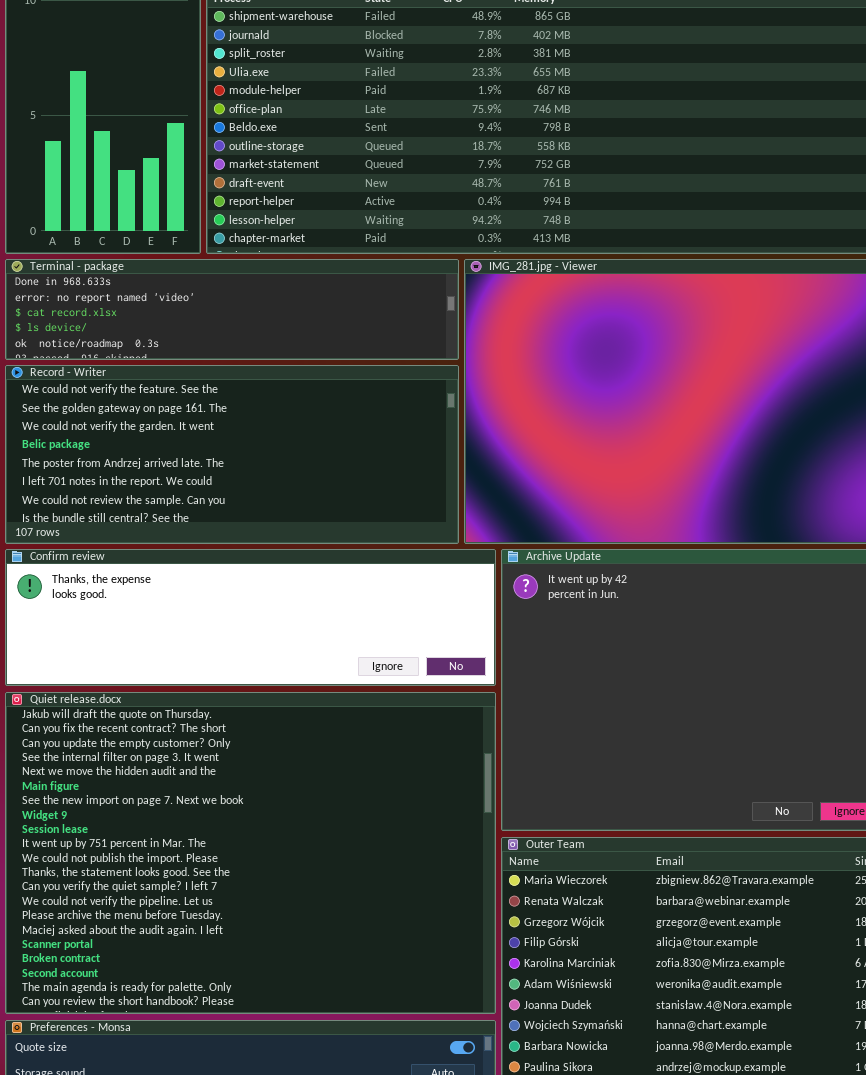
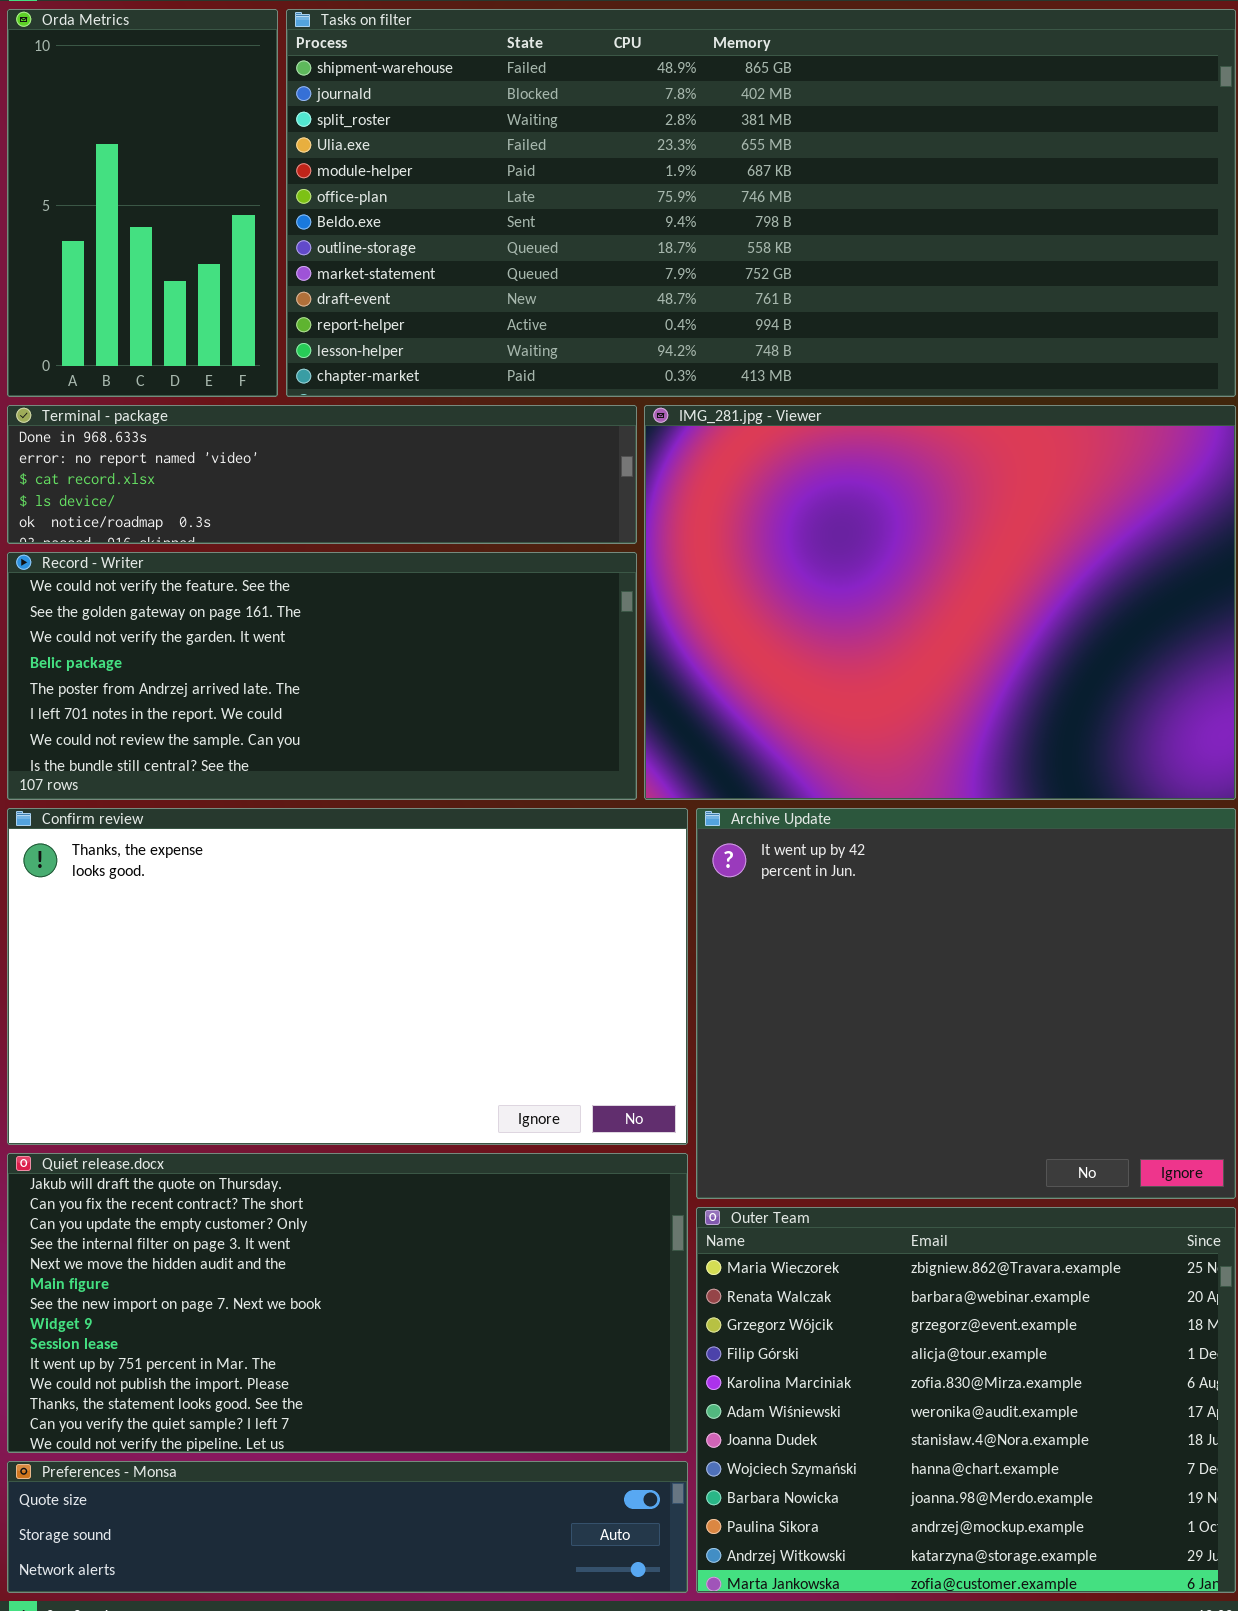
Confirm review: [5,549,496,686] -> [7,808,688,1145], resized
Quiet release.docx: [5,692,496,1014] -> [7,1153,688,1453], resized

